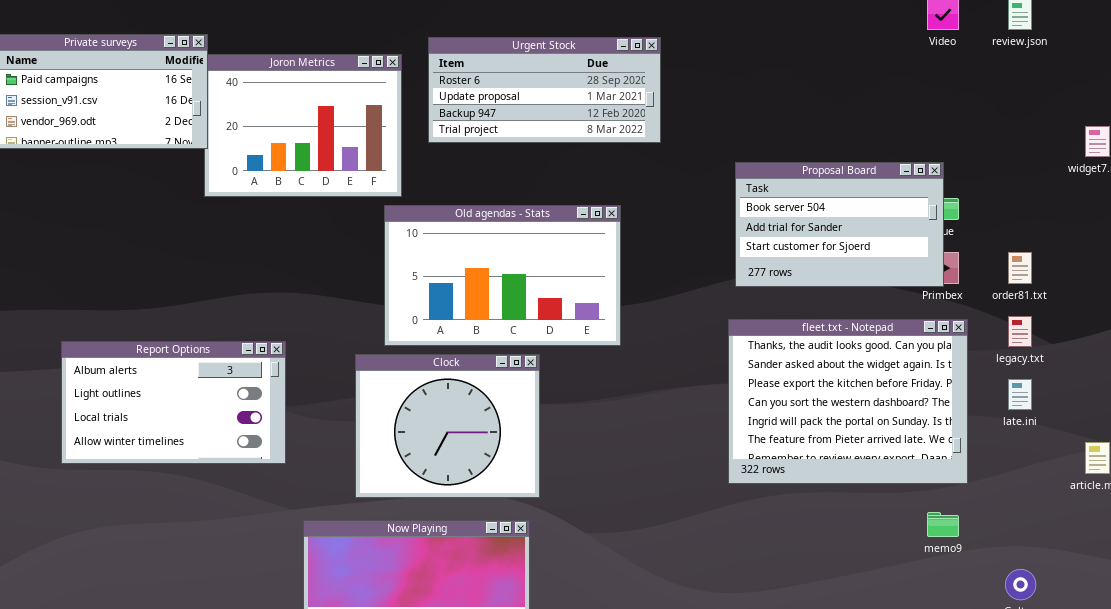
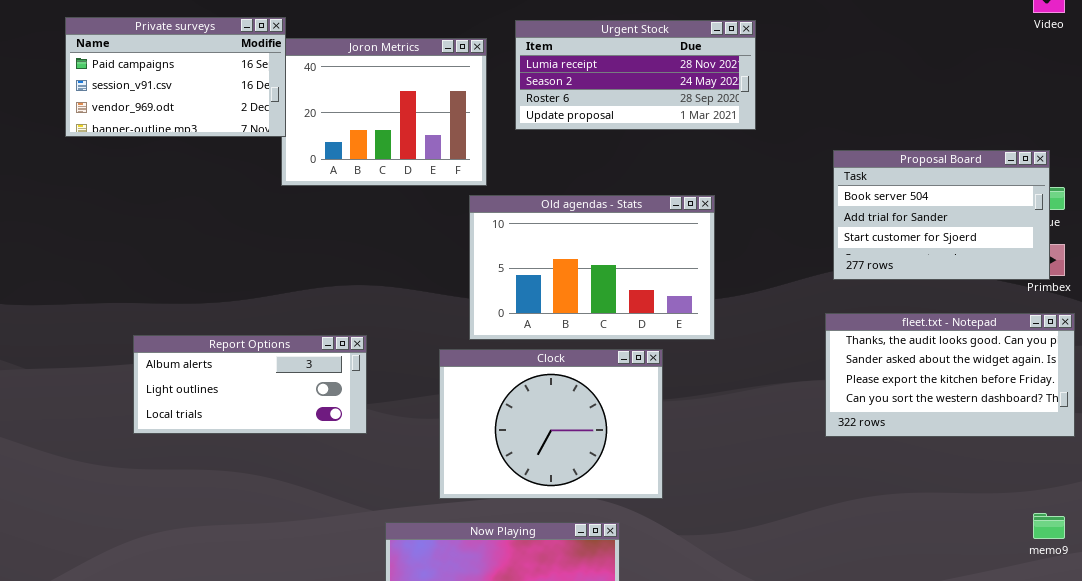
Urgent Stock: [428,37,661,143] -> [515,20,756,130], scrolled up 2 rows
fleet.txt - Notepad: [728,319,968,484] -> [825,313,1075,437], resized
Report Options: [61,341,286,464] -> [133,335,367,434], resized
Clock: [355,354,540,498] -> [439,349,663,499], resized

